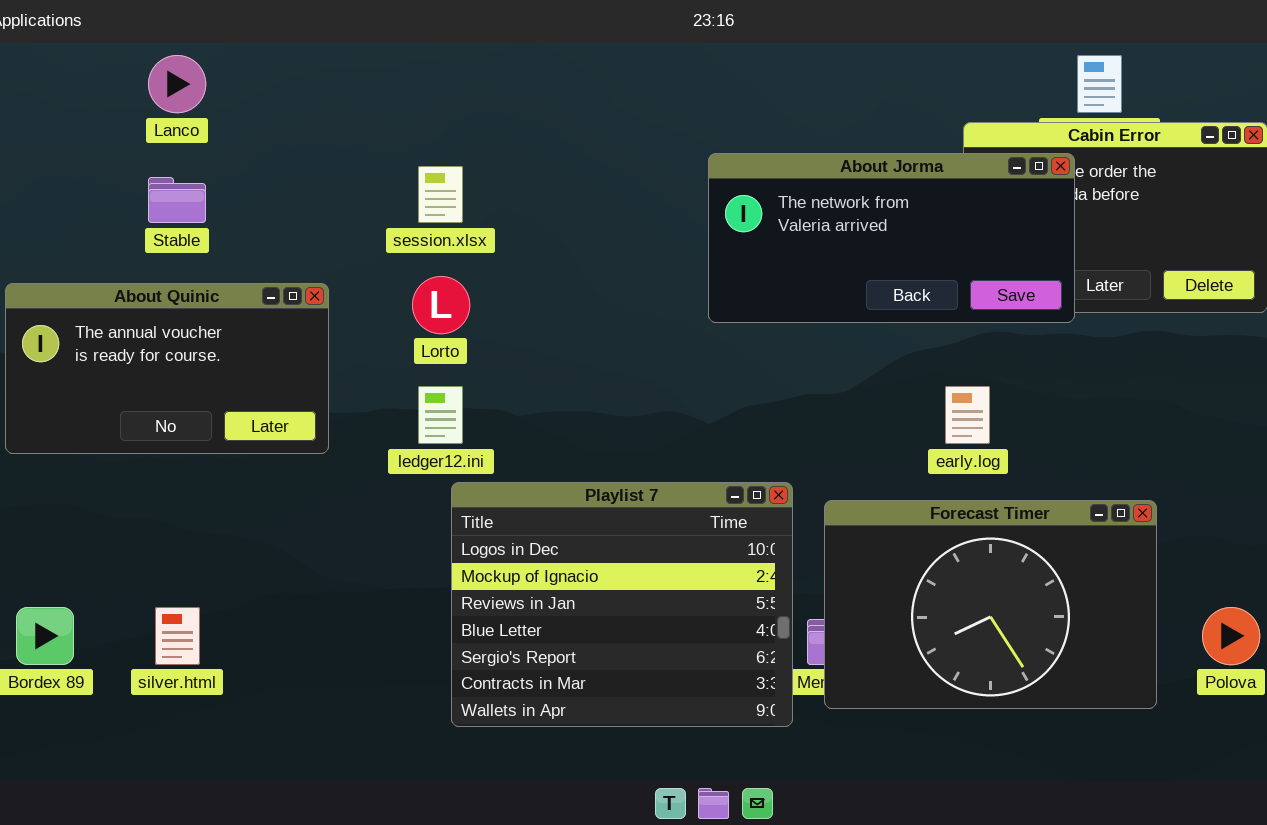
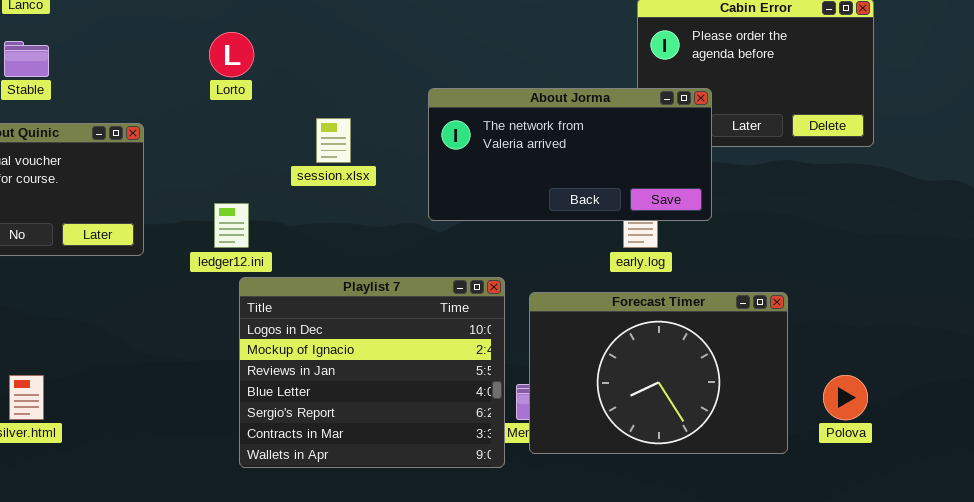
About Jorma: [708,153,1075,323] -> [428,88,712,221], moved
session.xlsx: [418,166,463,223] -> [316,118,351,163], moved
Lorto: [412,276,470,334] -> [209,32,254,77], moved

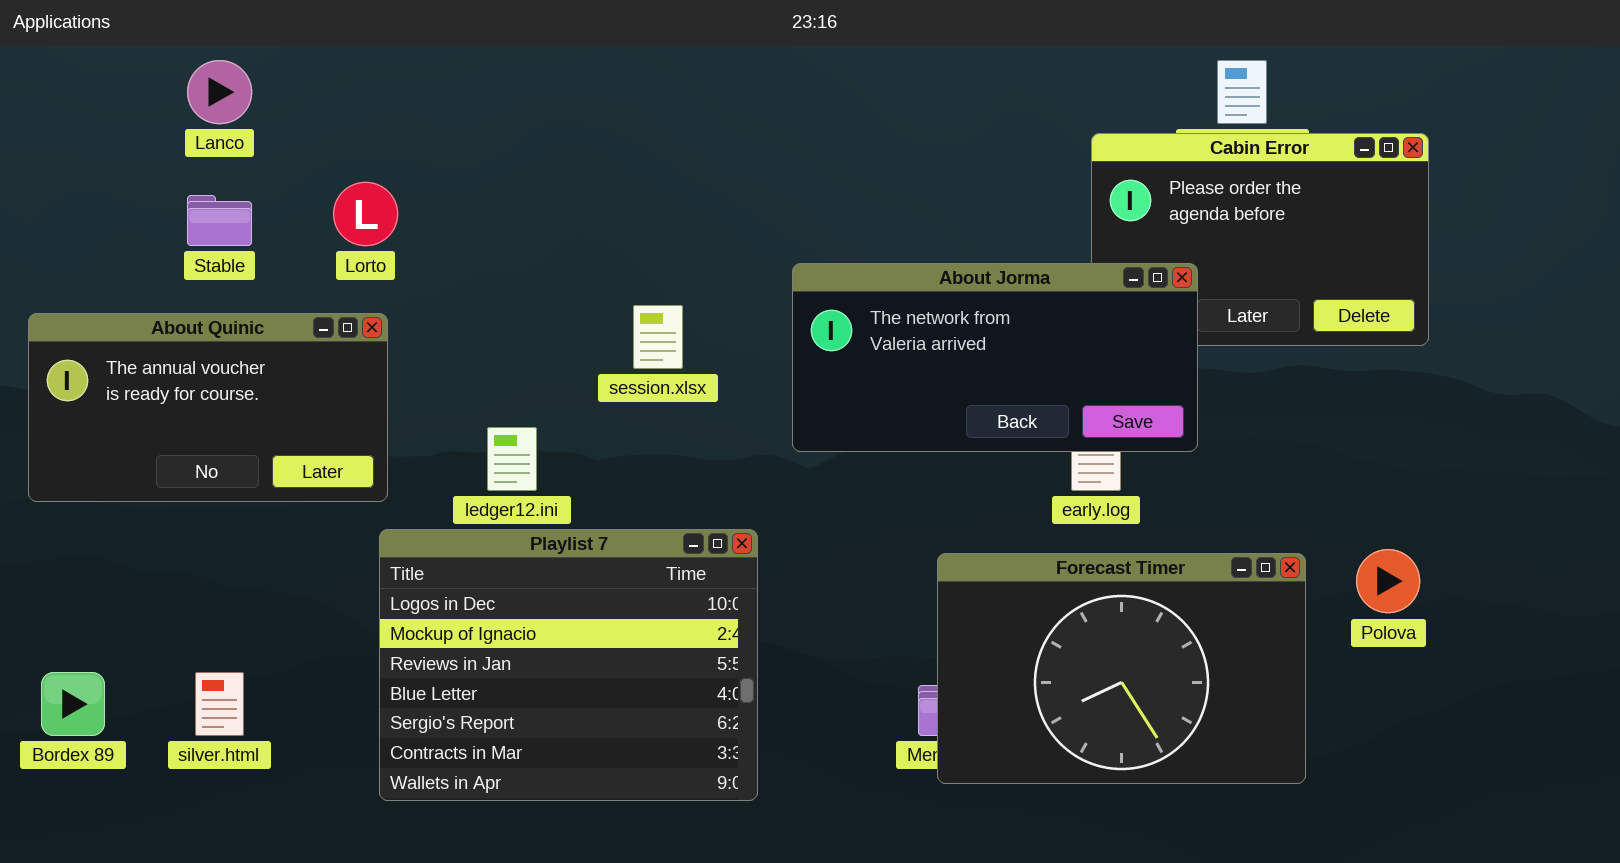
Lorto: [209,32,254,77] -> [333,182,398,246], moved
Playlist 7: [239,277,505,468] -> [379,529,758,801], moved
Polova: [823,375,868,420] -> [1356,549,1420,613], moved

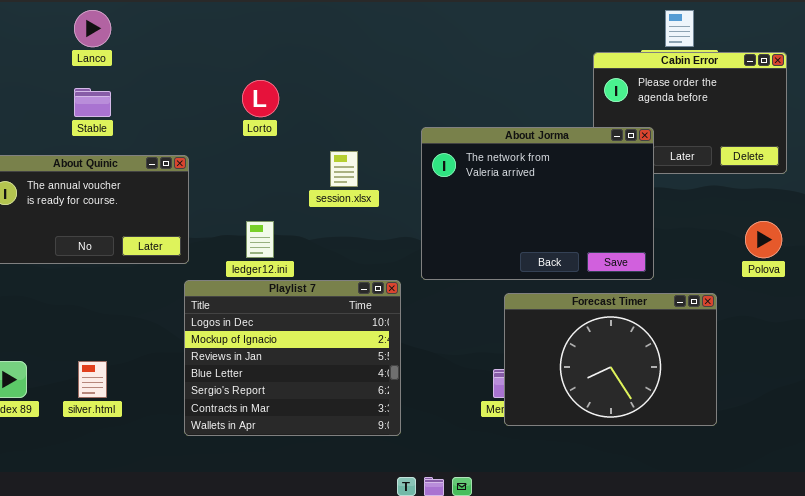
Lorto: [333,182,398,246] -> [242,80,279,117], moved
About Jorma: [792,263,1198,452] -> [421,127,654,280], resized
Polova: [1356,549,1420,613] -> [745,221,782,258], moved

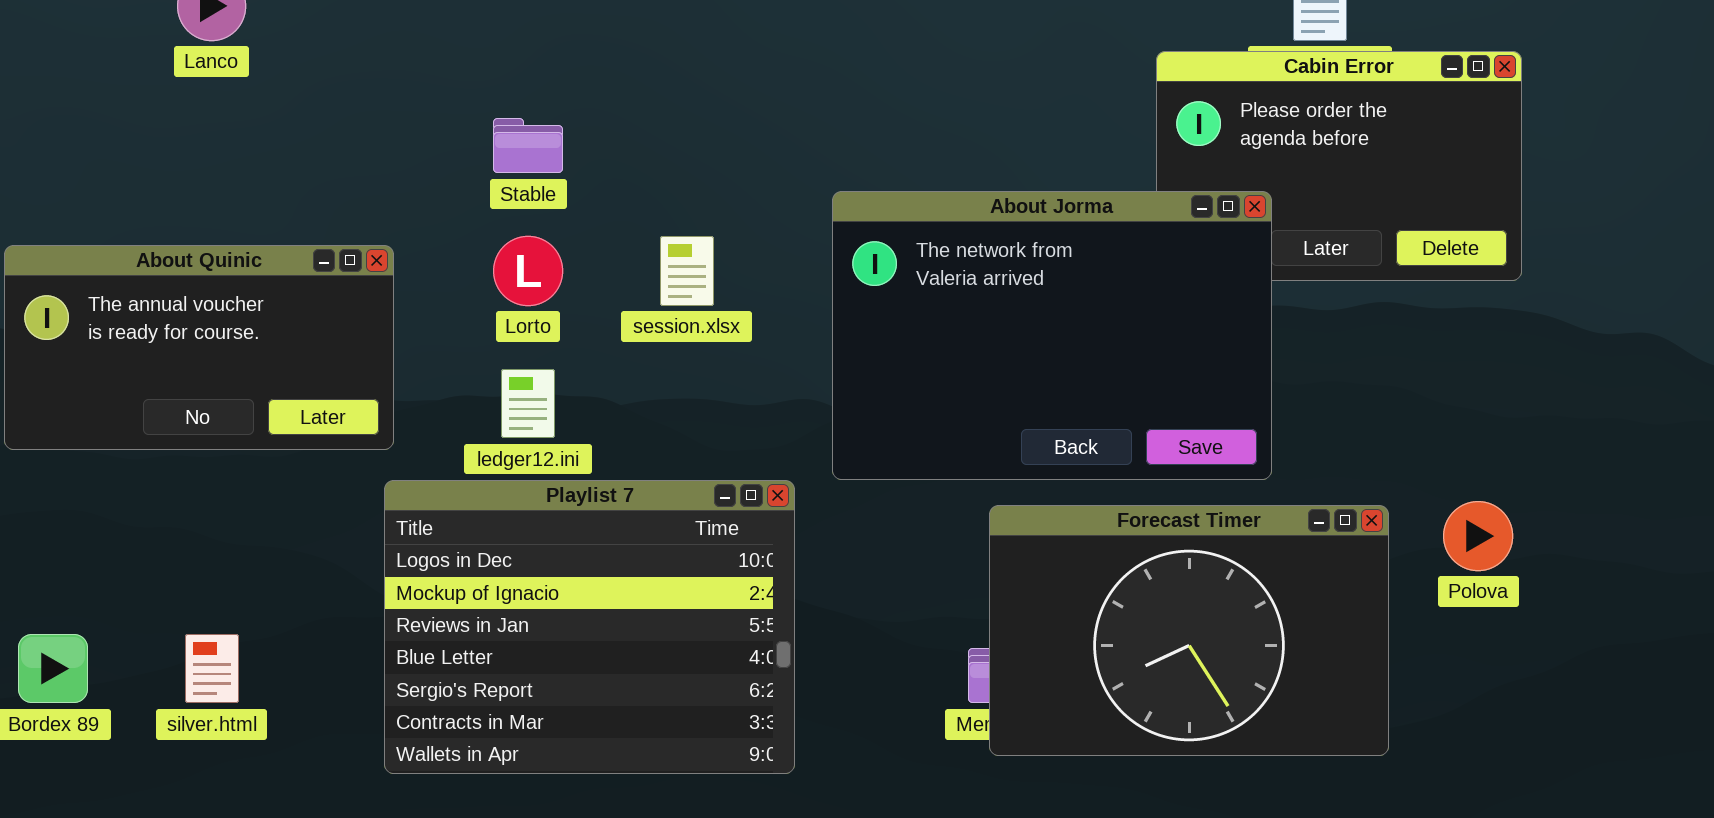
Lorto: [242,80,279,117] -> [493,236,563,306], moved
Stable: [74,88,111,117] -> [493,118,563,173], moved
Polova: [745,221,782,258] -> [1443,501,1513,571], moved

